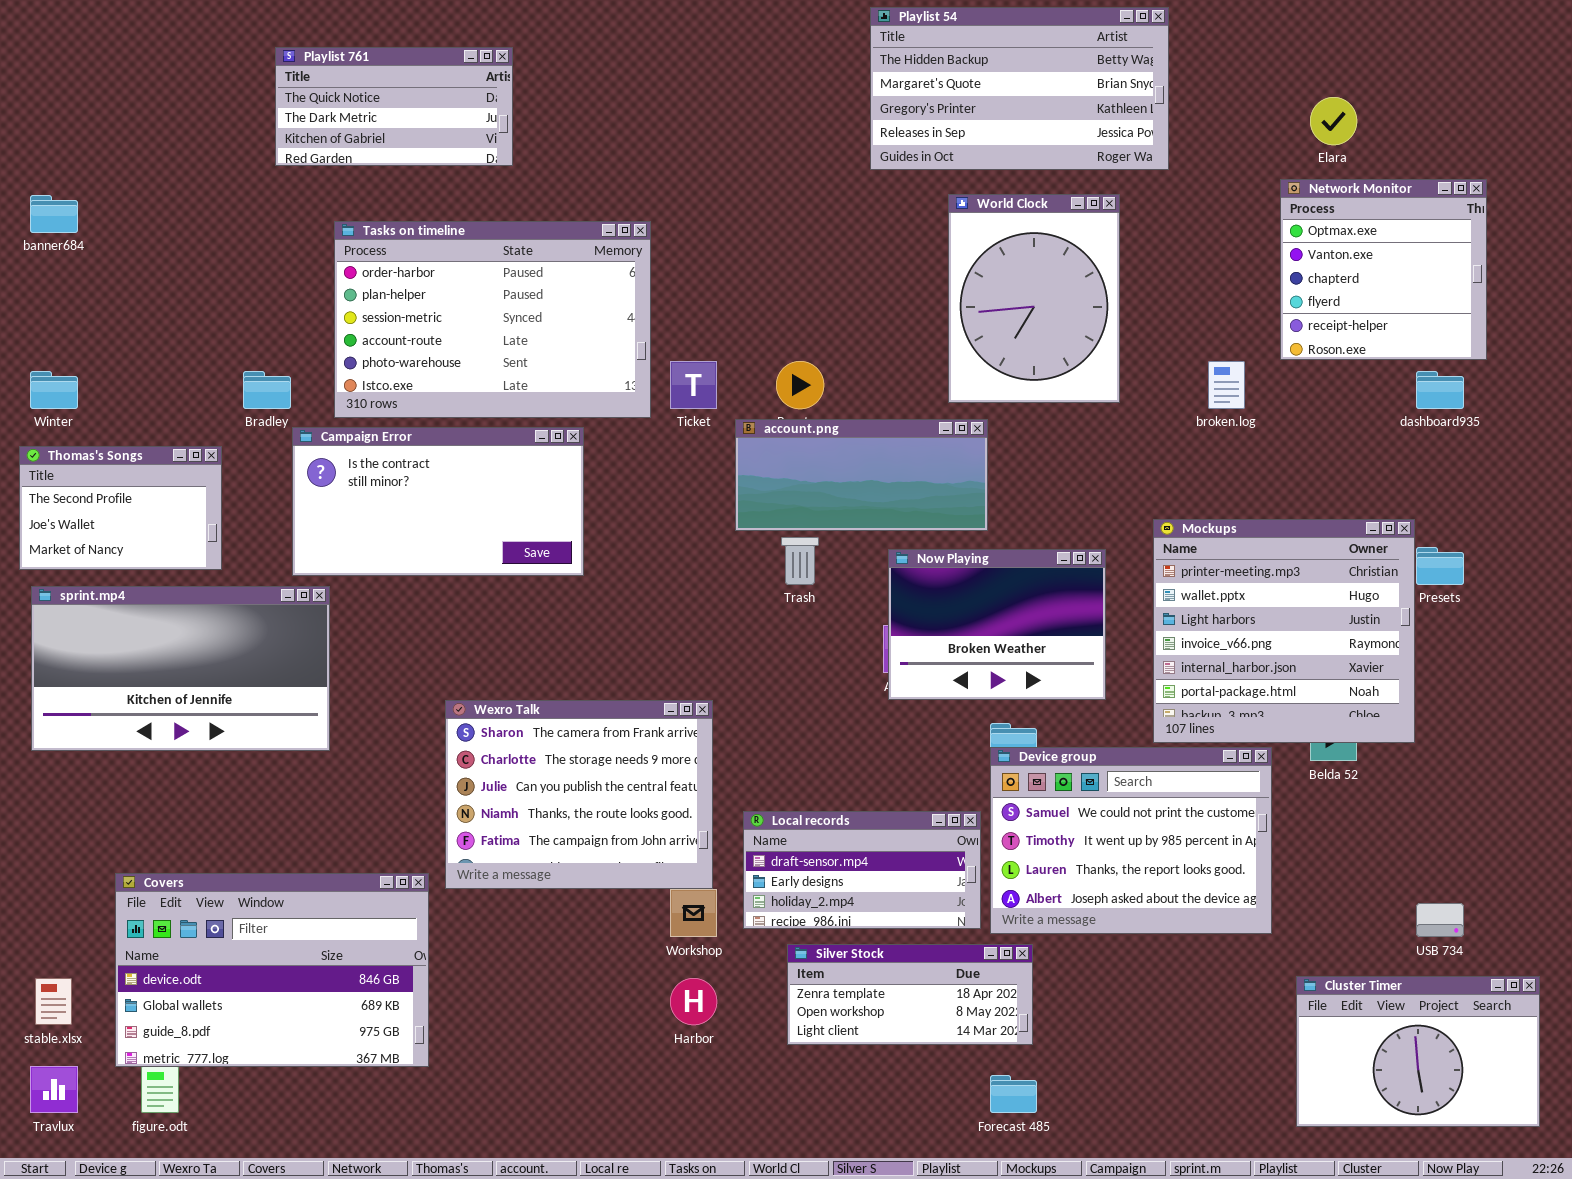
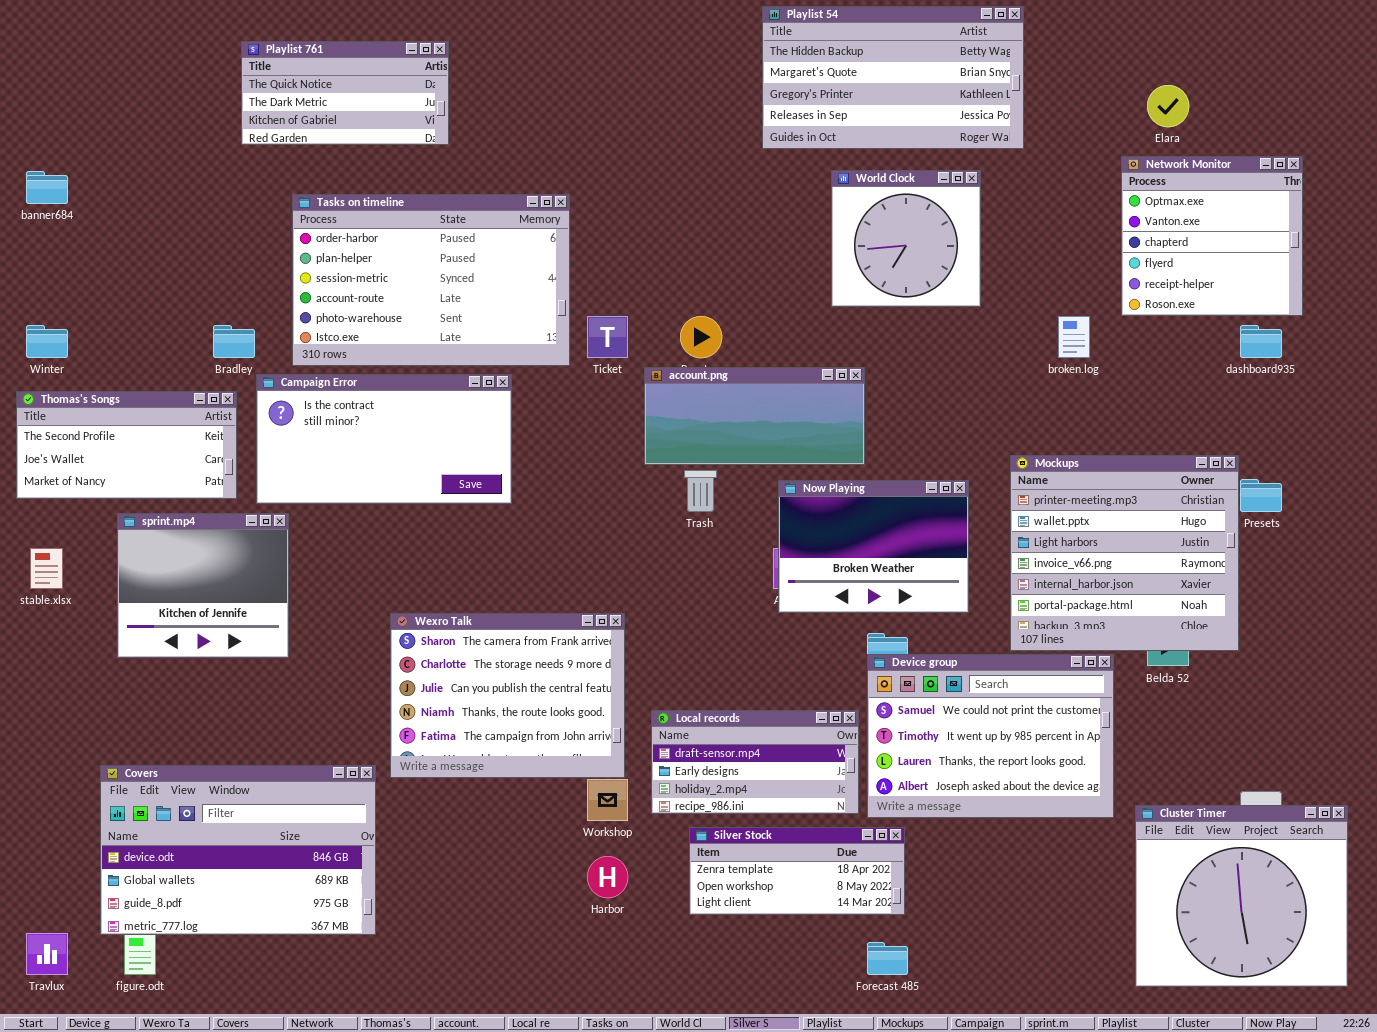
World Clock: [948,194,1120,403] -> [831,170,981,307], resized
Thomas's Songs: [19,446,222,570] -> [16,391,237,499], resized
sprint.mp4: [31,586,330,751] -> [117,513,289,658], resized
Cluster Timer: [1296,976,1540,1127] -> [1135,805,1348,987], resized
stable.xlsx: [35,978,72,1025] -> [30,548,63,589], moved

